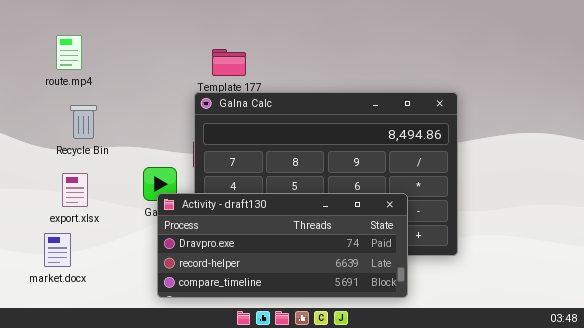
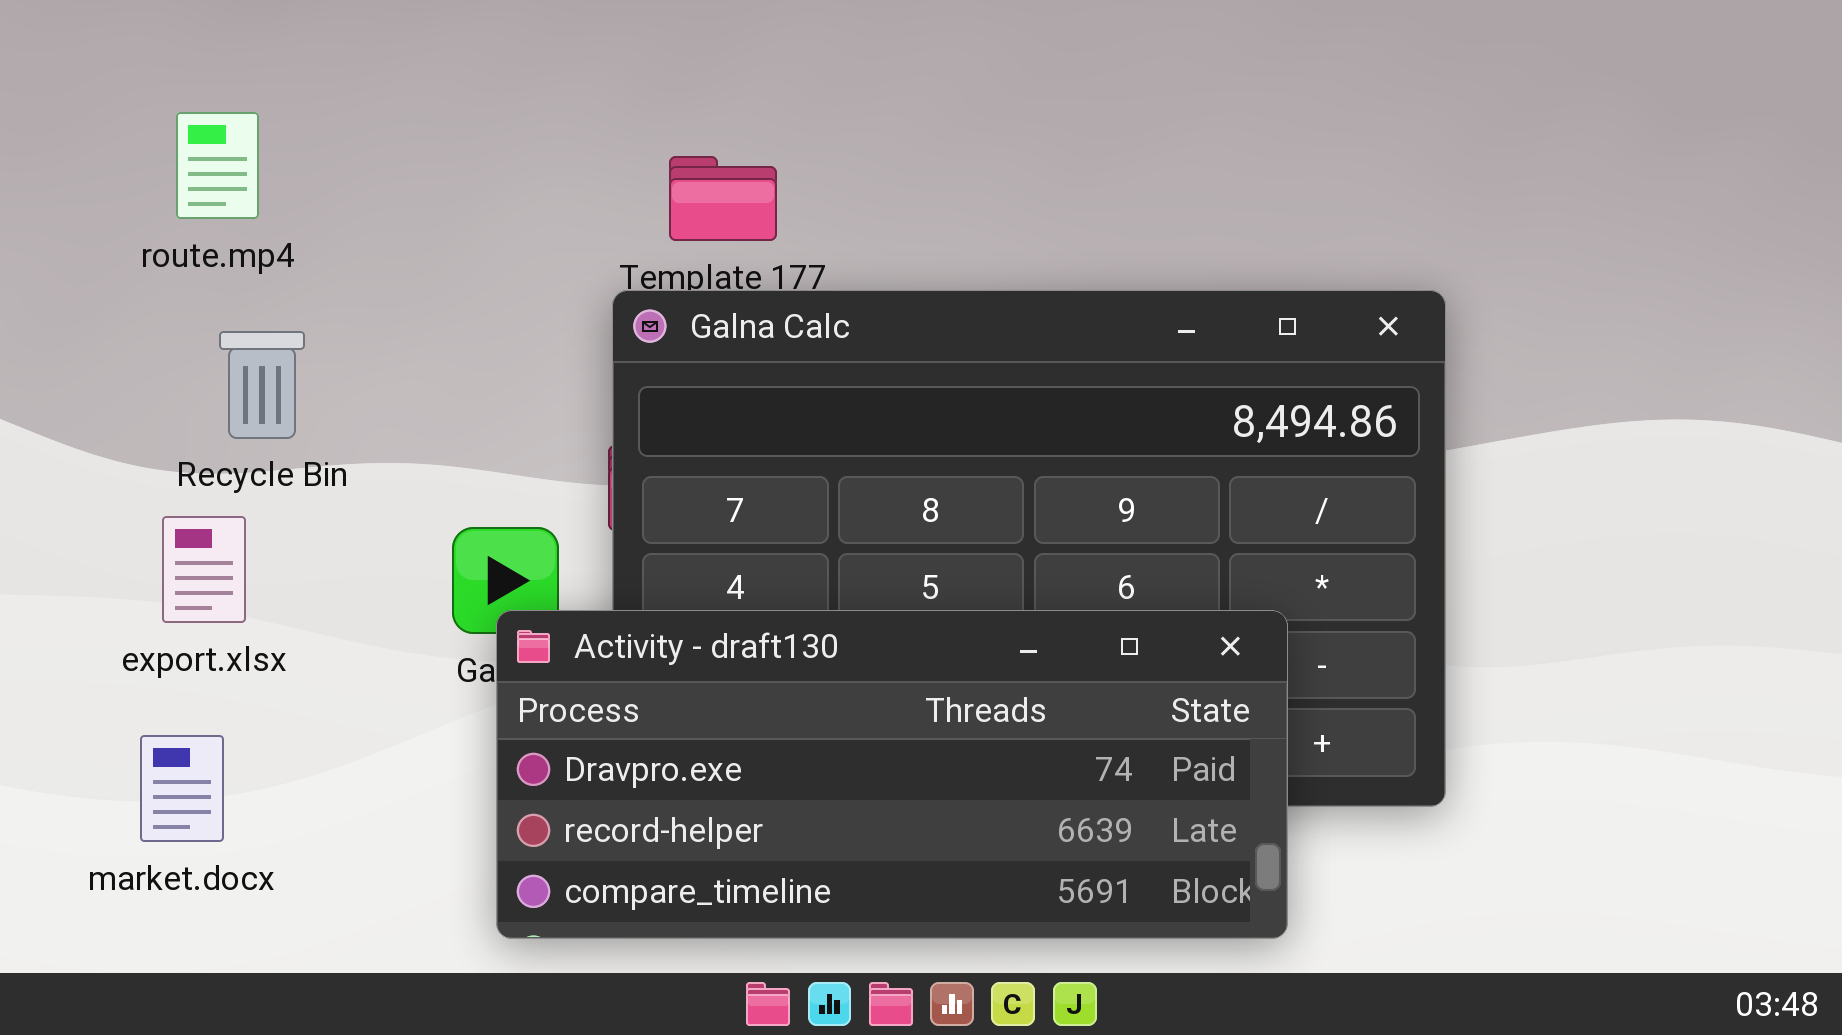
export.xlsx: [62,173,88,207] -> [162,516,246,623], moved

